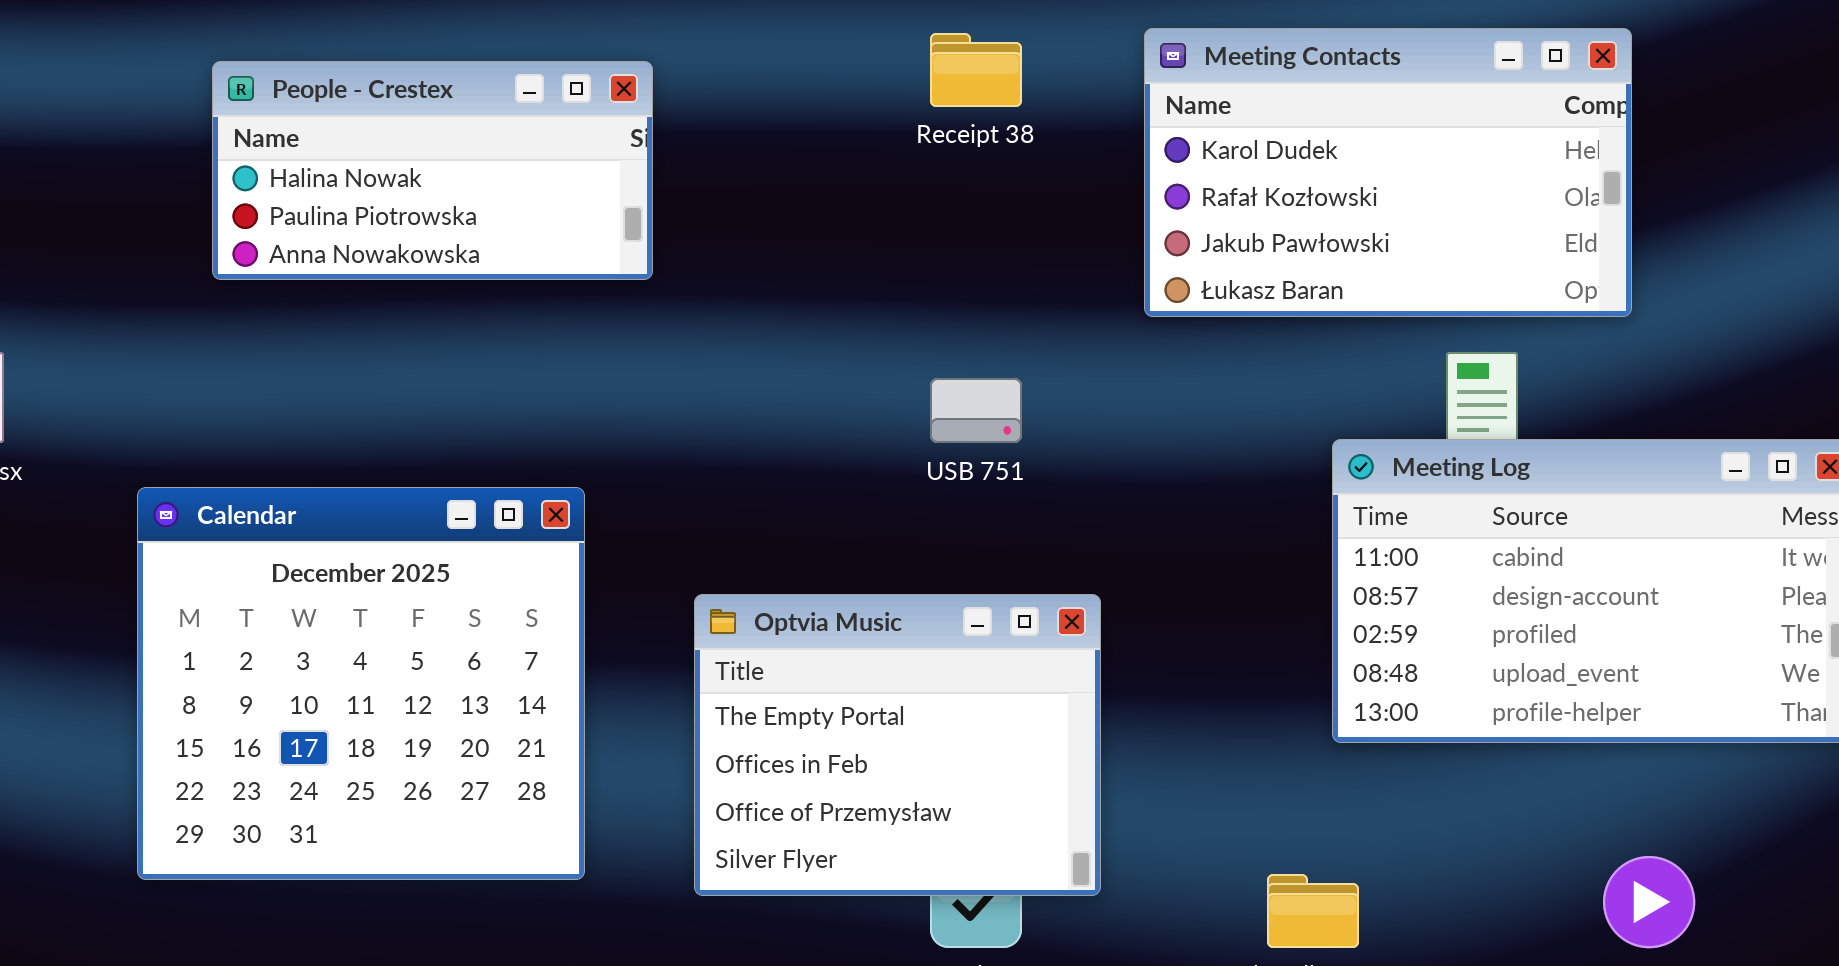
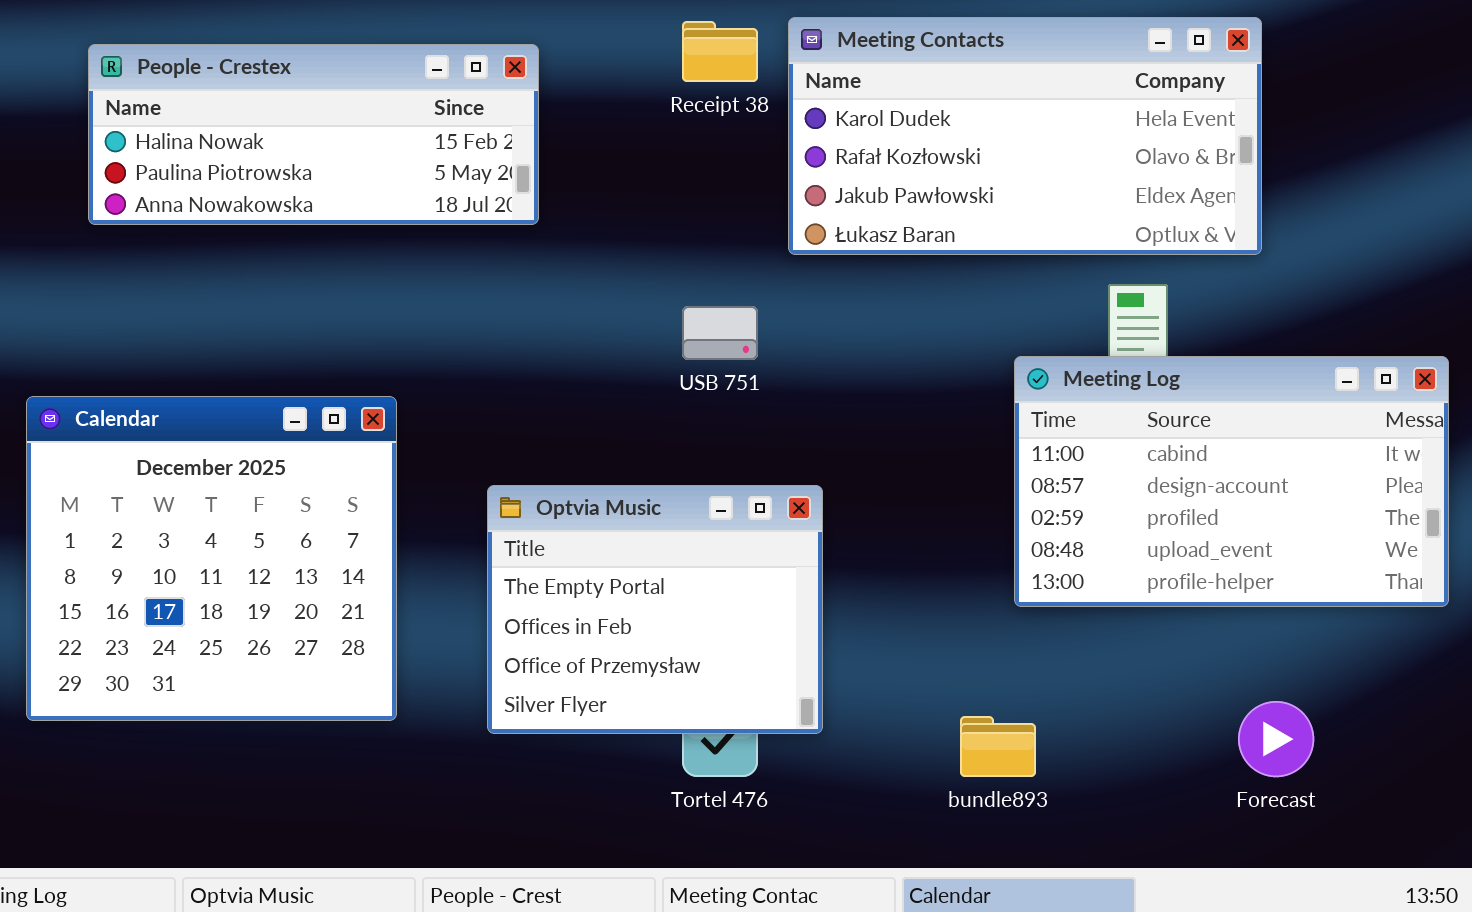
Meeting Contacts: [1144,28,1632,317] -> [788,17,1262,255], resized
People - Crestex: [212,61,653,280] -> [88,44,539,225], resized

